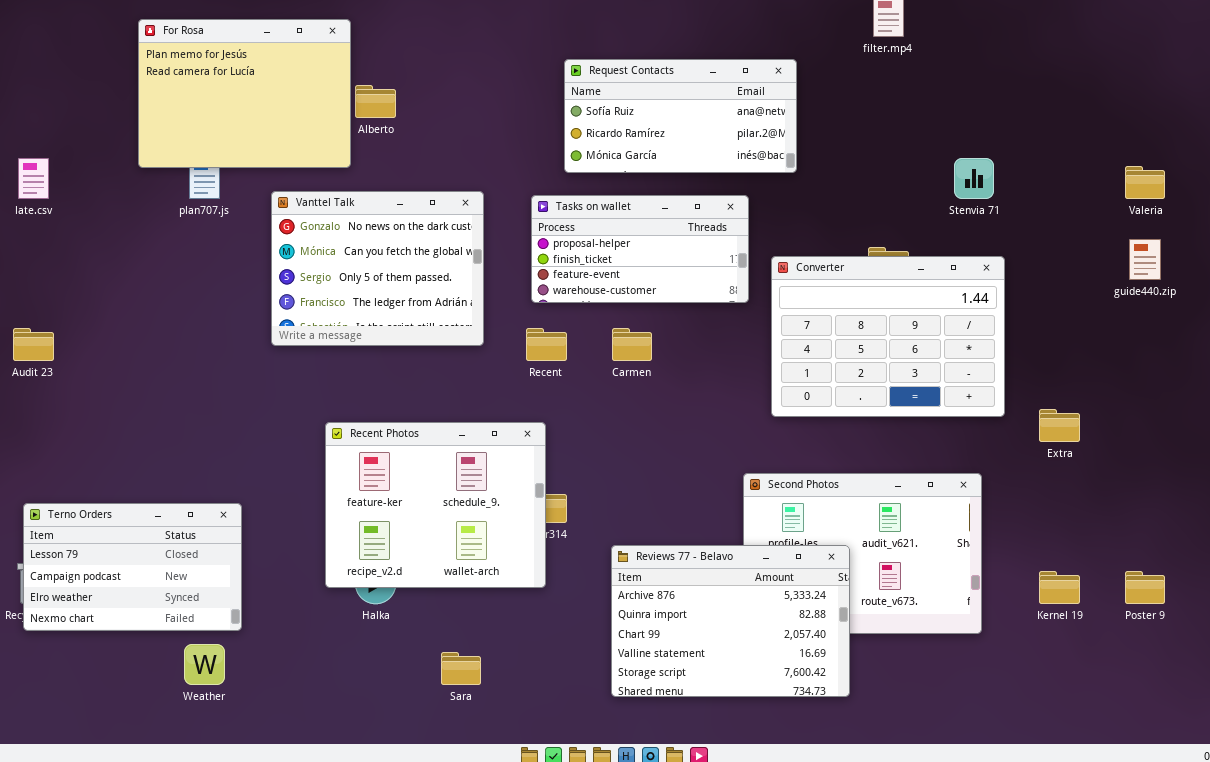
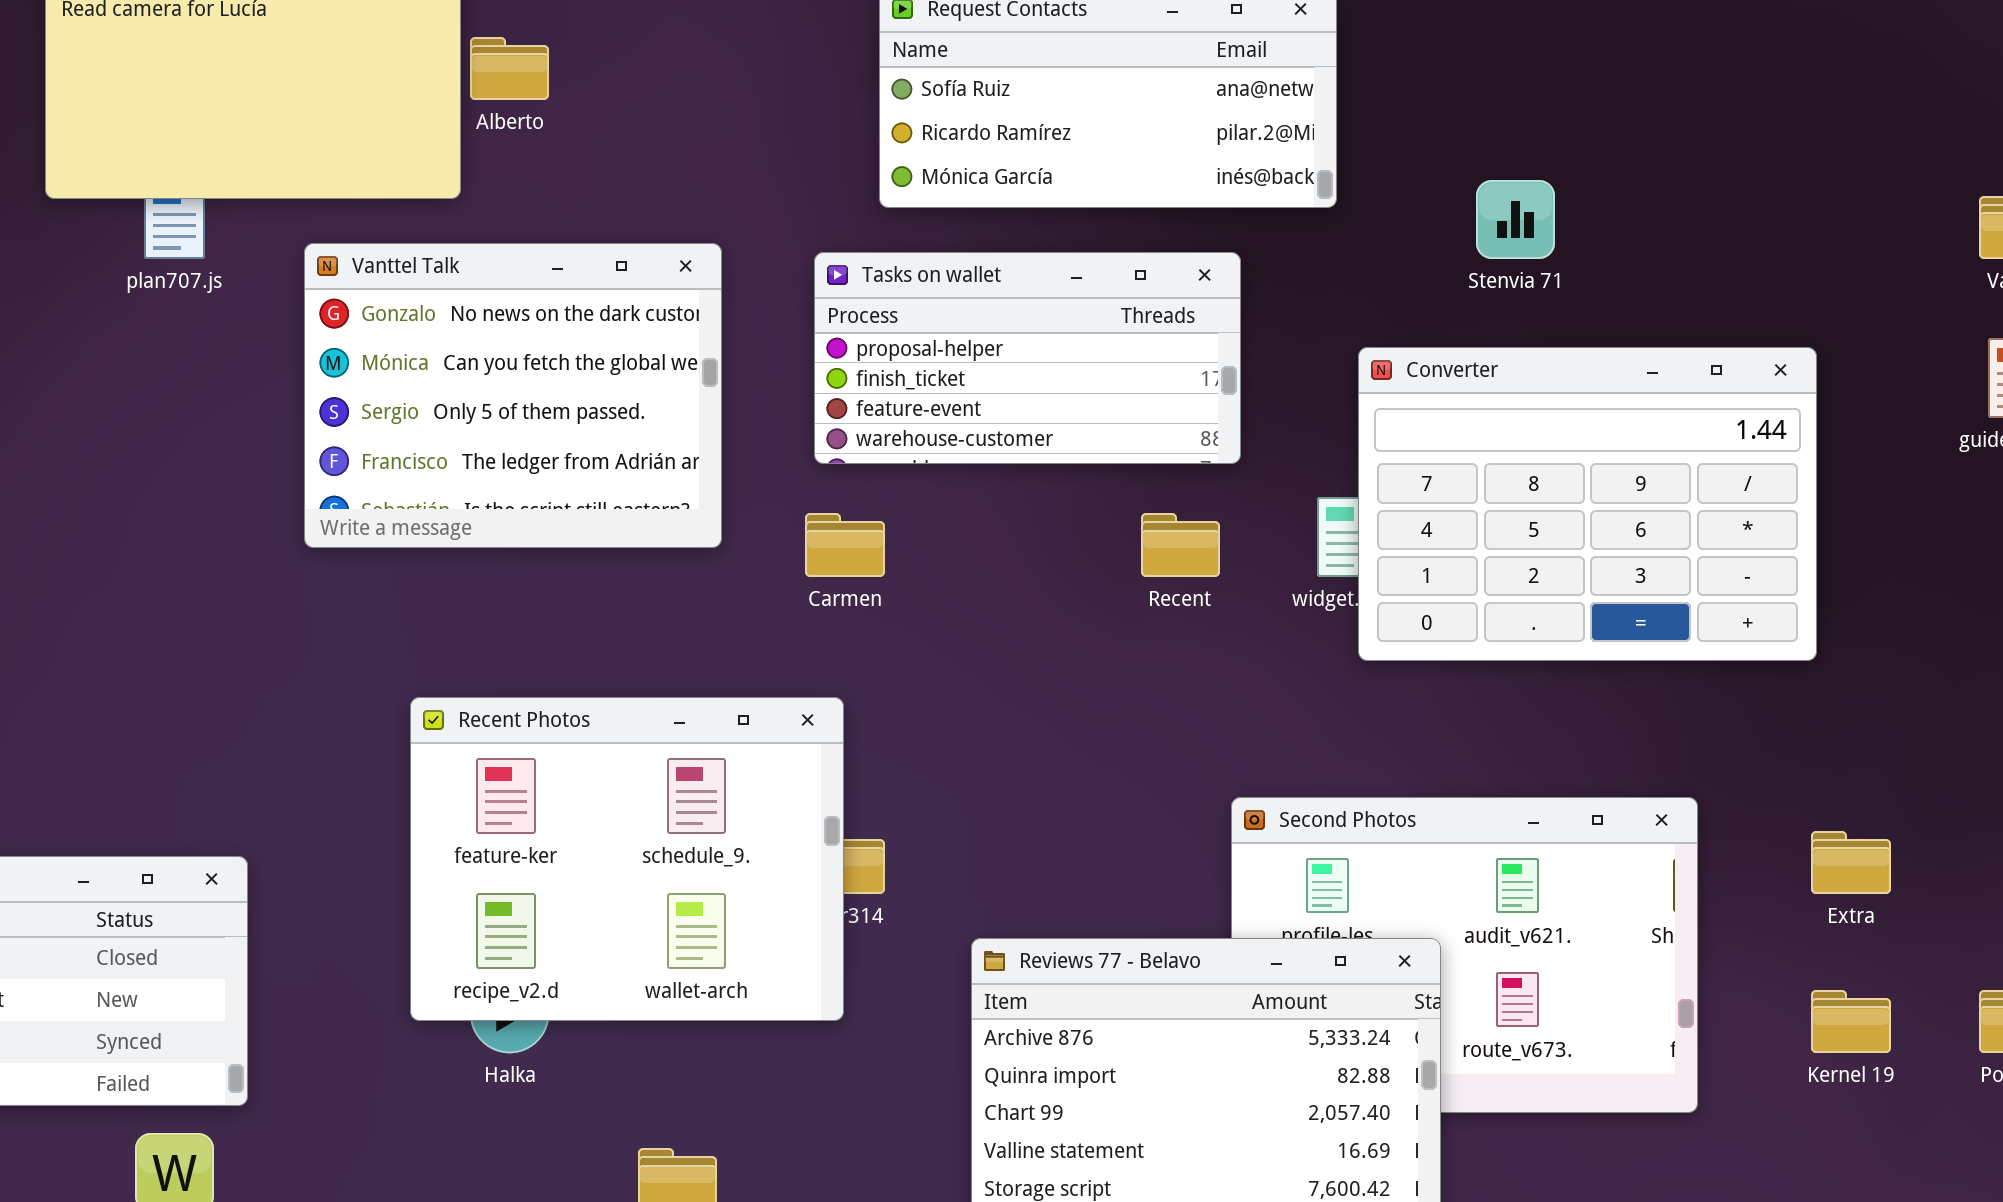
Stenvia 71: [954,158,994,199] -> [1476,180,1555,259], moved
Converter: [771,256,1005,417] -> [1358,347,1817,661], moved
Recent: [526,328,567,361] -> [1141,513,1220,577], moved
Carmen: [612,328,652,361] -> [805,513,885,577], moved
Extra: [1039,409,1080,442] -> [1811,831,1891,894], moved

